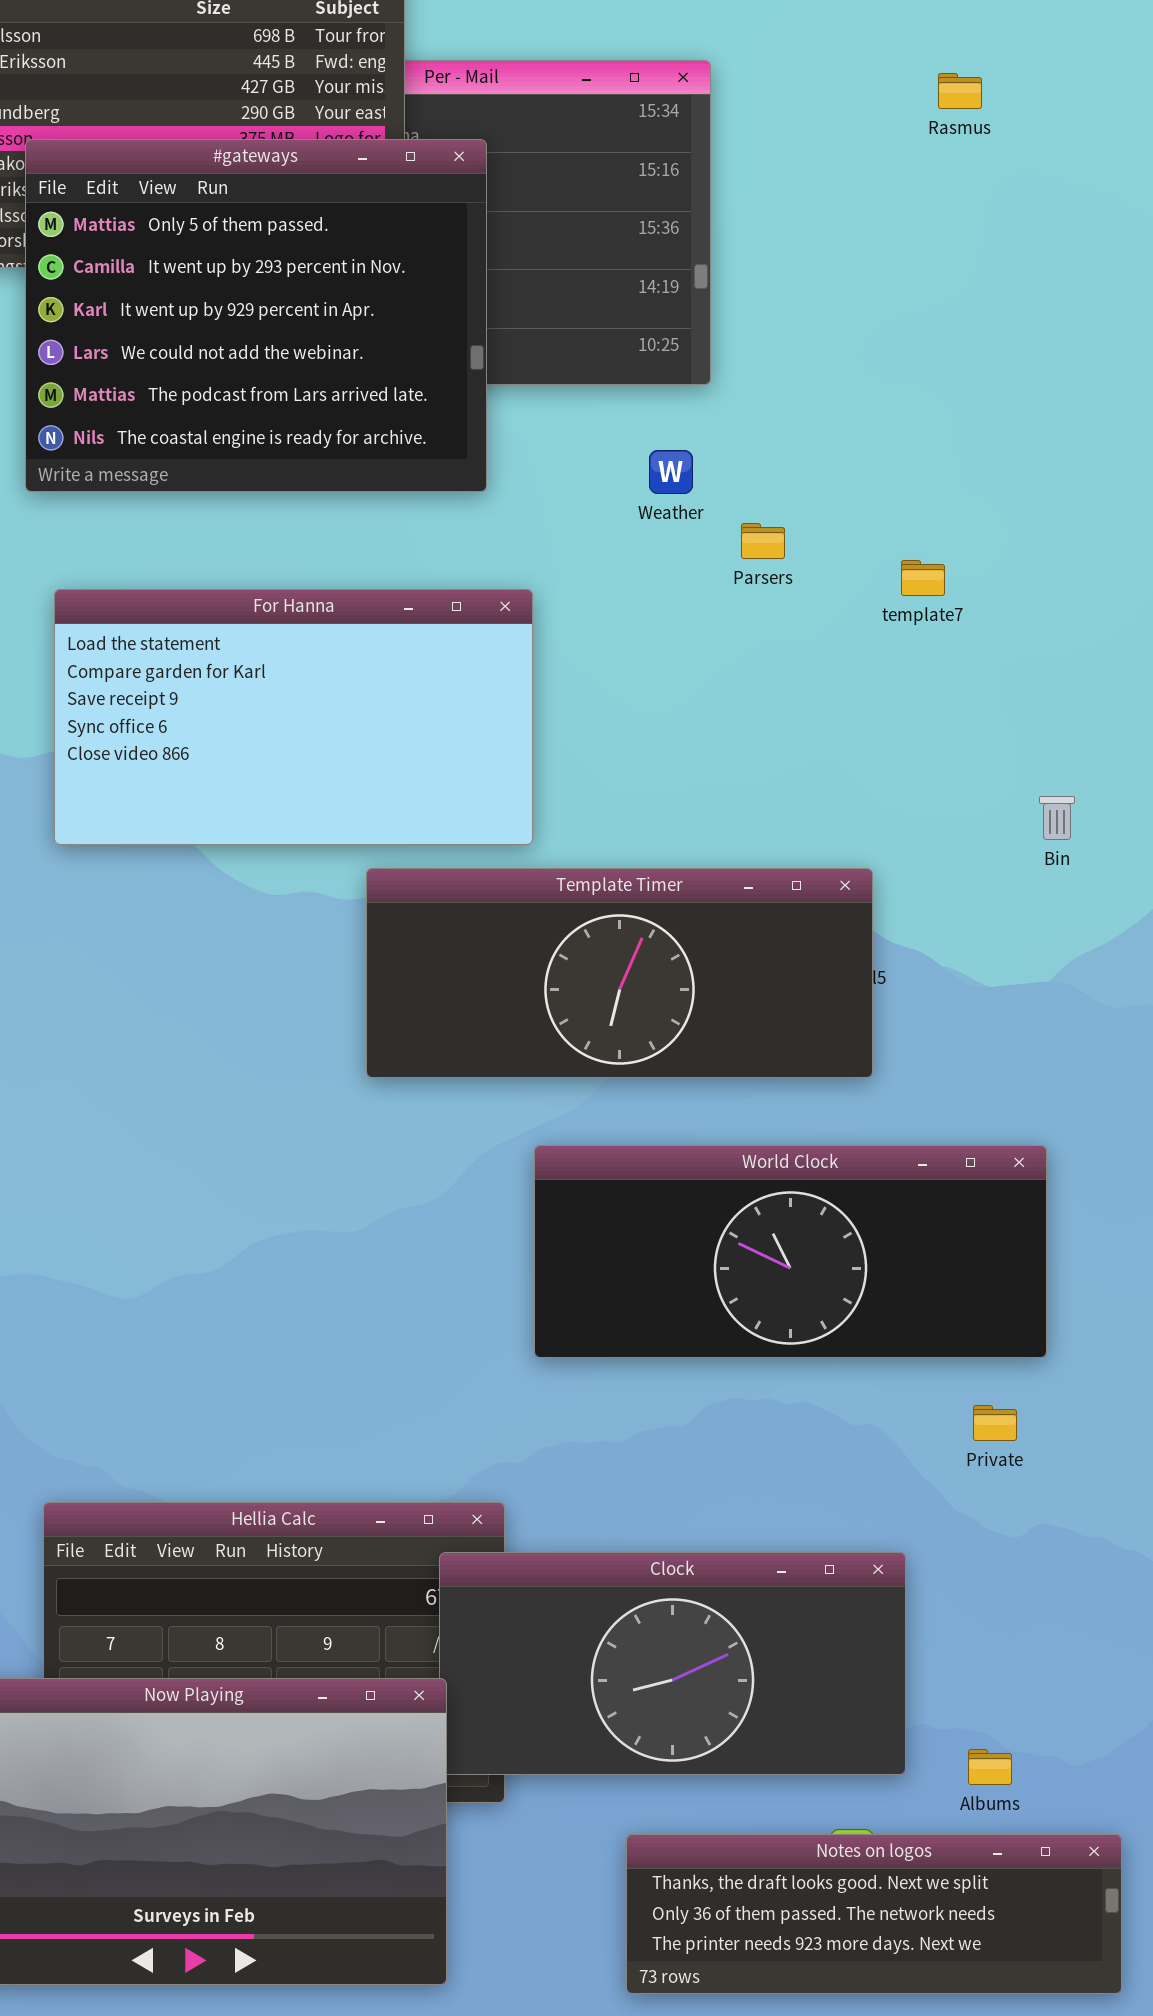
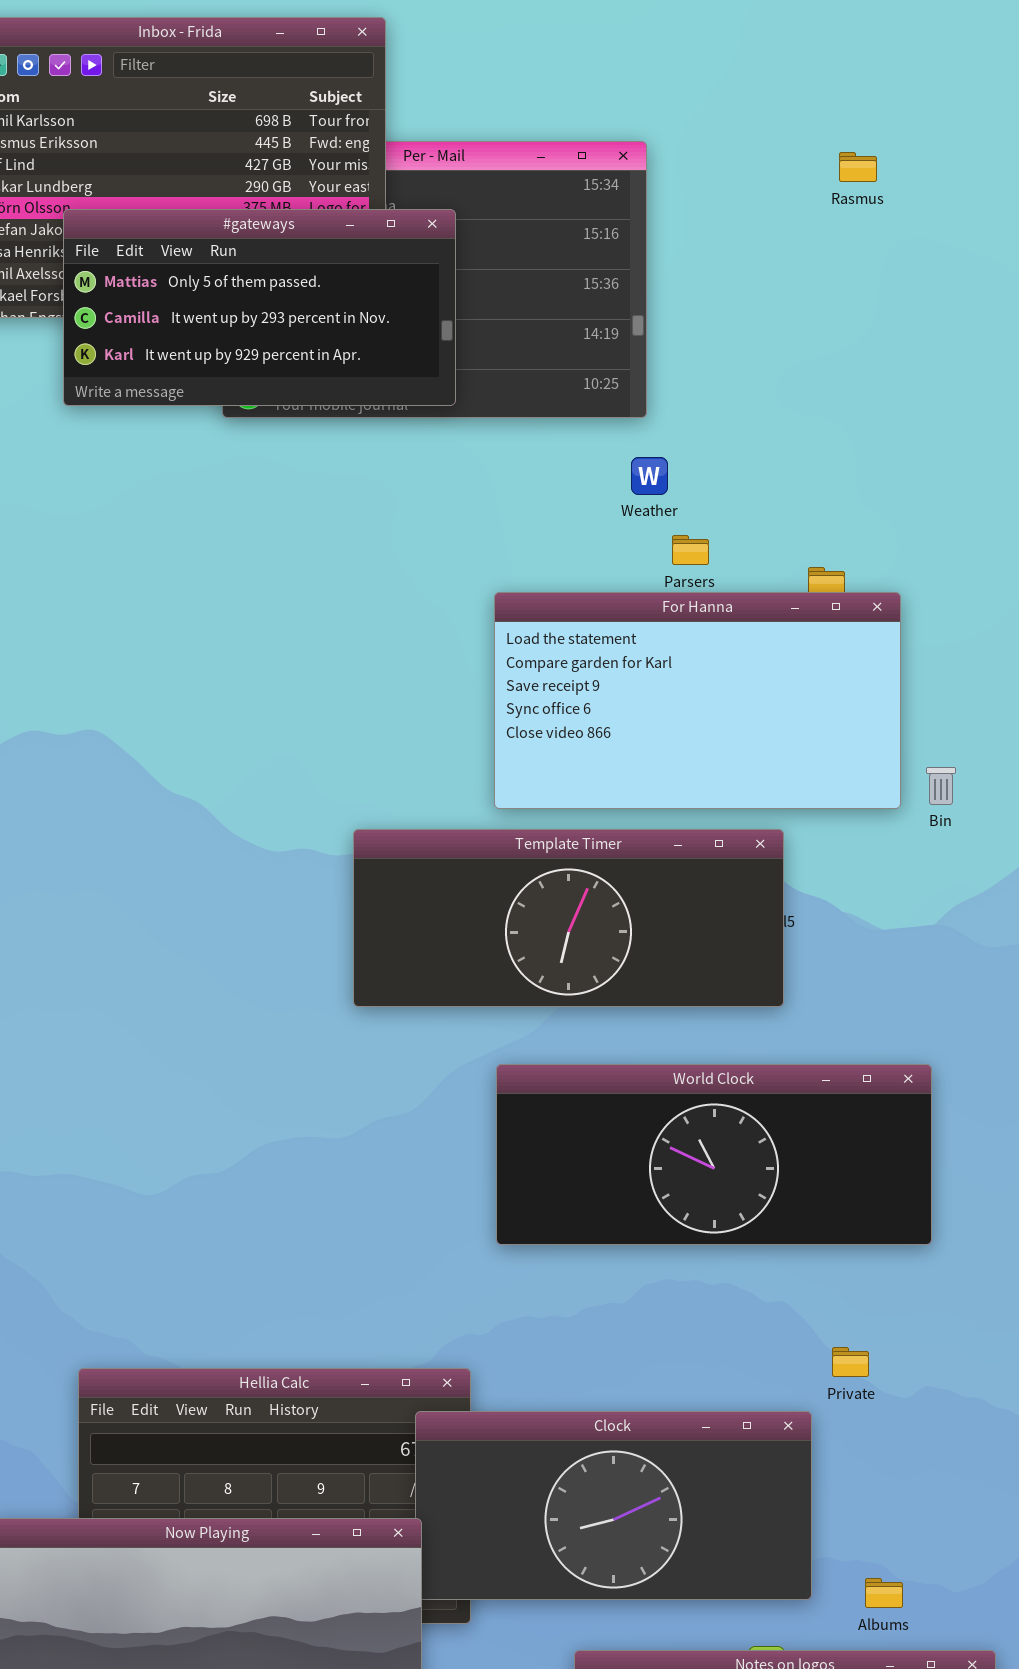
#gateways: [25,139,487,492] -> [63,209,456,406], resized
Weather: [649,450,693,494] -> [631,457,668,495], moved
For Hanna: [54,589,533,845] -> [494,592,901,809], moved
Private: [973,1405,1017,1441] -> [832,1347,869,1377], moved

